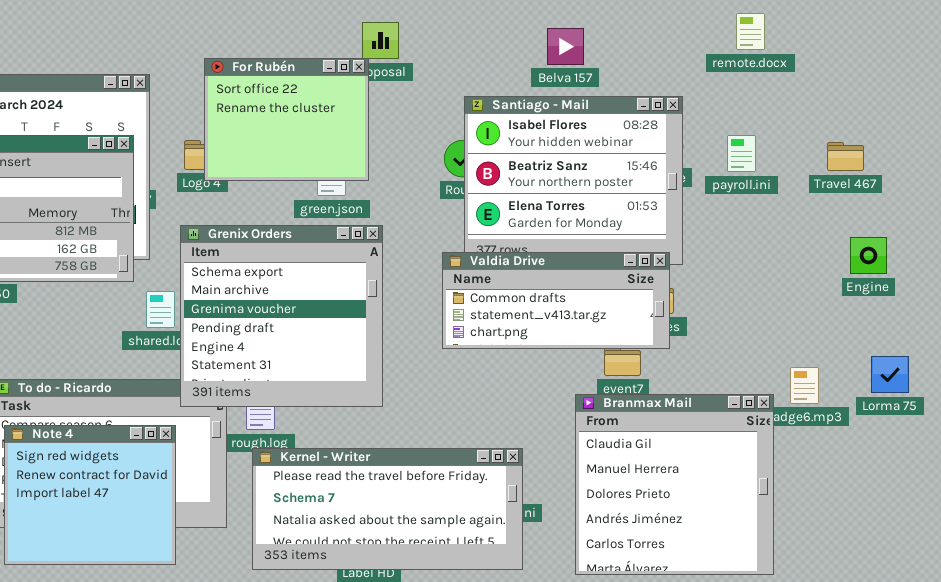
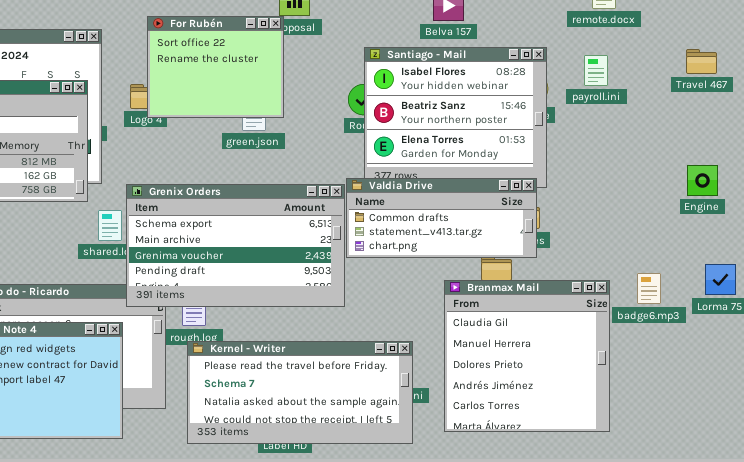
payroll.ini: [727,135,756,172] -> [584,55,608,86], moved
Travel 467: [827,142,864,171] -> [686,49,717,74], moved
Grenix Orders: [180,225,383,407] -> [126,184,345,307], resized
Branmax Mail: [575,394,774,575] -> [444,280,610,432], moved

